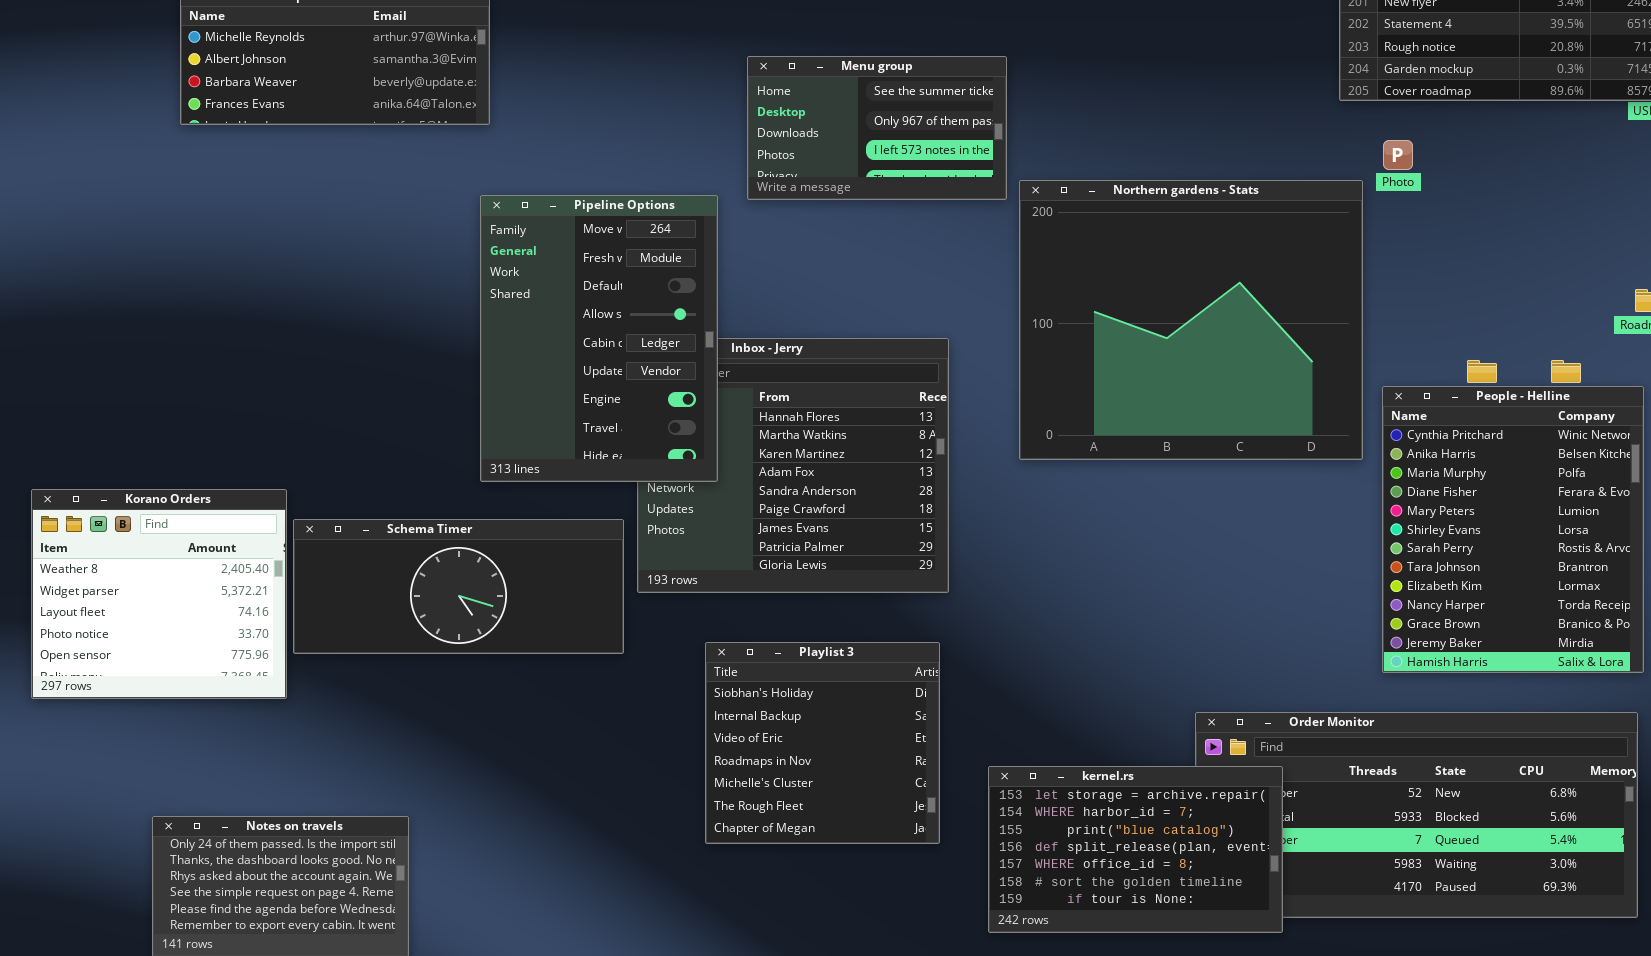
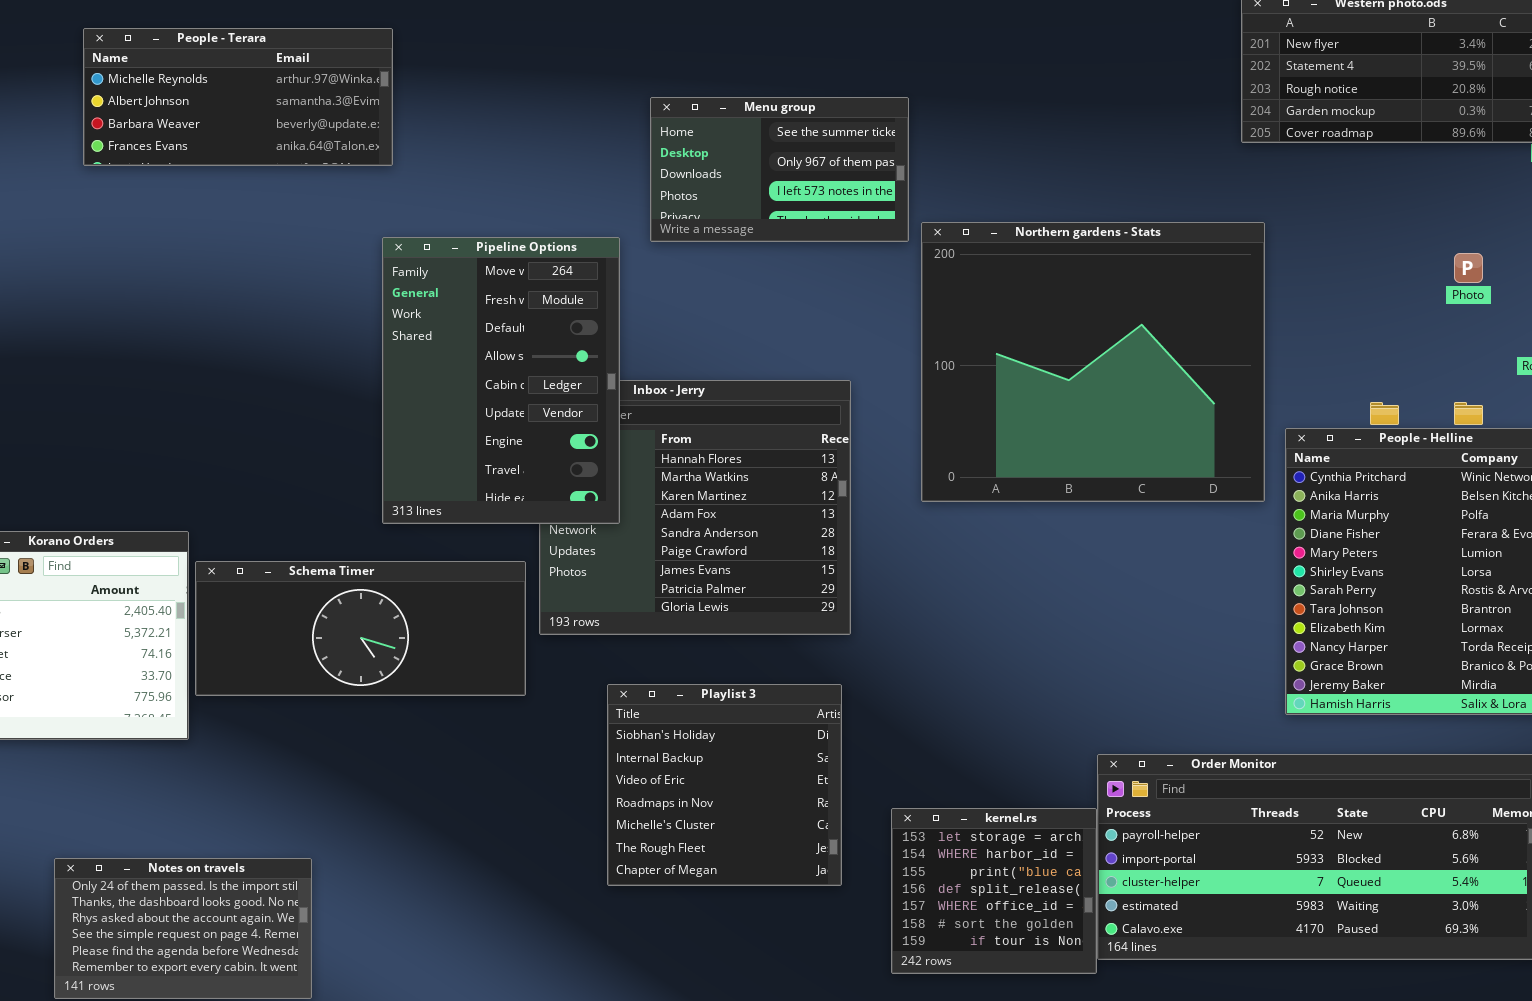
Photo: [1383,140,1413,170] -> [1454,253,1483,283], moved
kernel.rs: [988,766,1283,933] -> [891,808,1097,974], resized

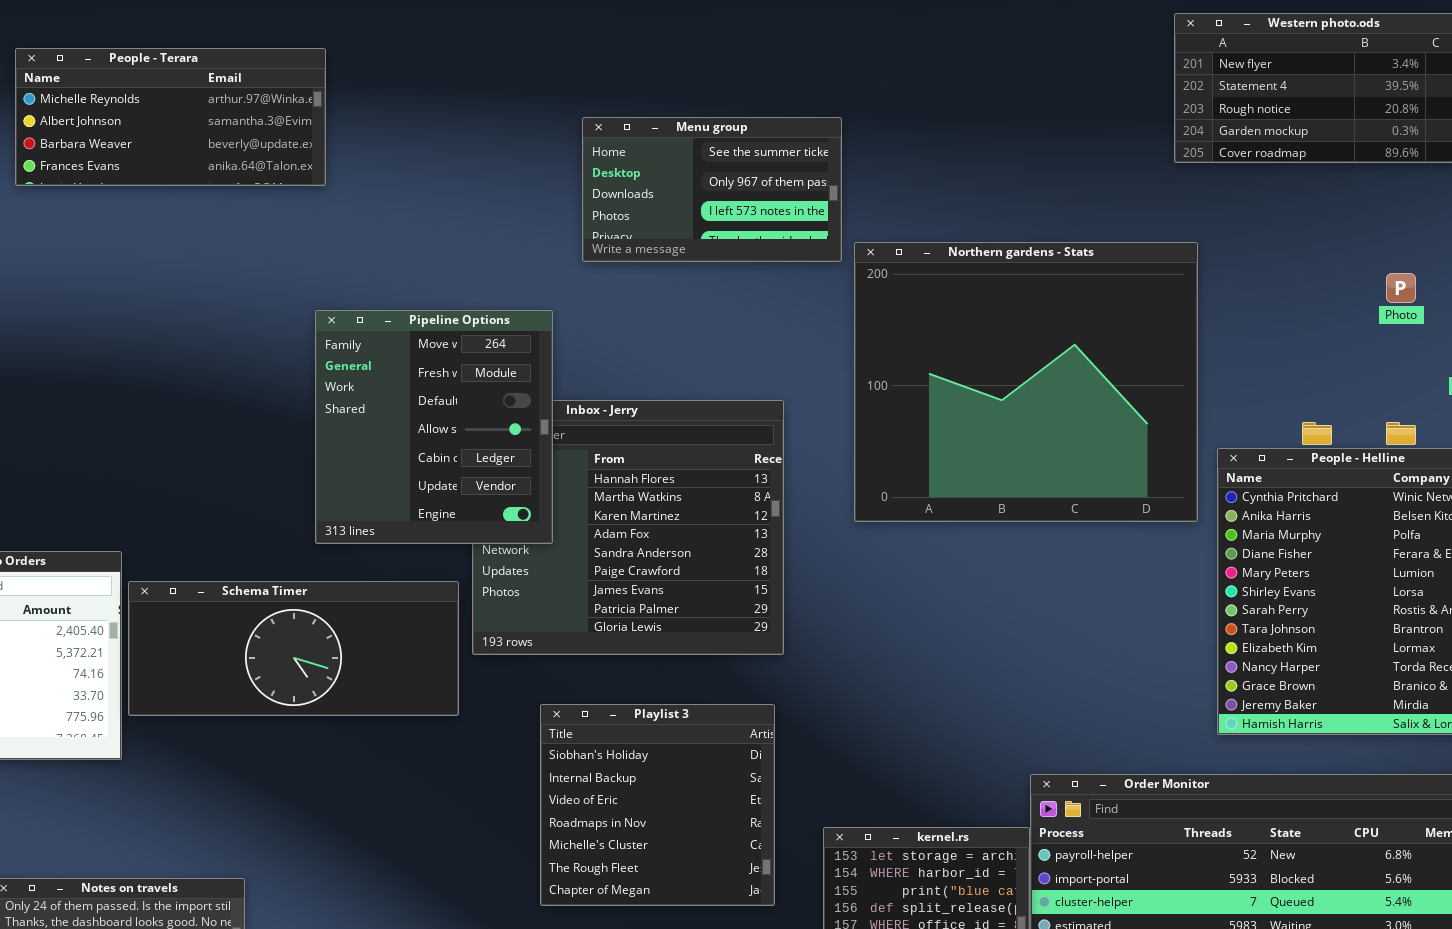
Pipeline Options: [382,237,620,524] -> [315,310,553,544], resized

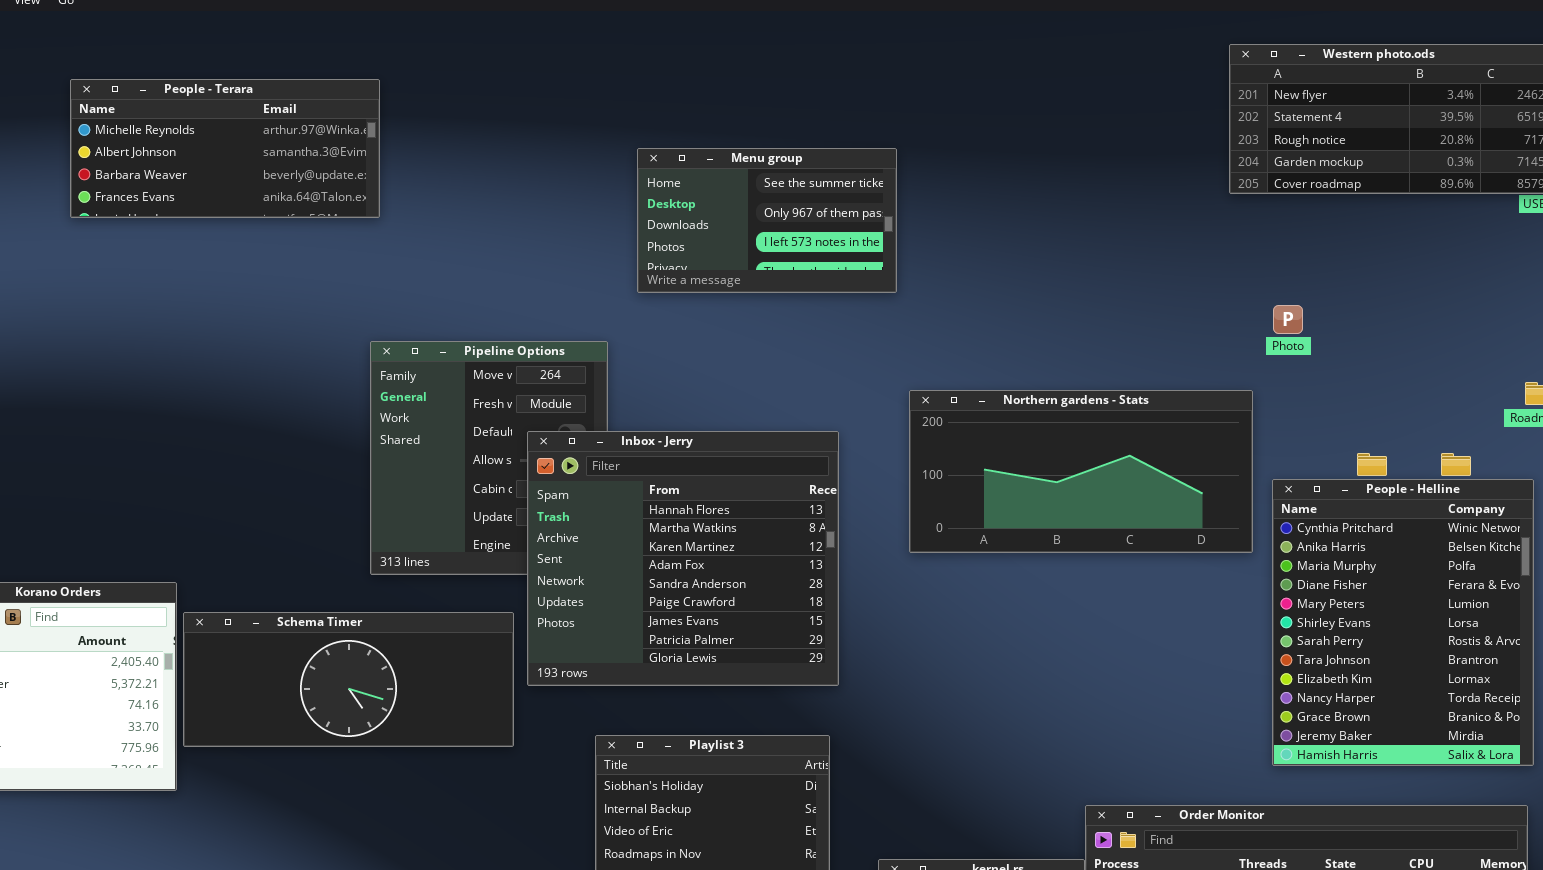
Northern gardens - Stats: [854,242,1198,522] -> [909,390,1253,553], resized
Photo: [1386,273,1416,303] -> [1273,305,1303,334], moved
Inbox - Jerry: [472,400,784,655] -> [527,431,839,686], raised

